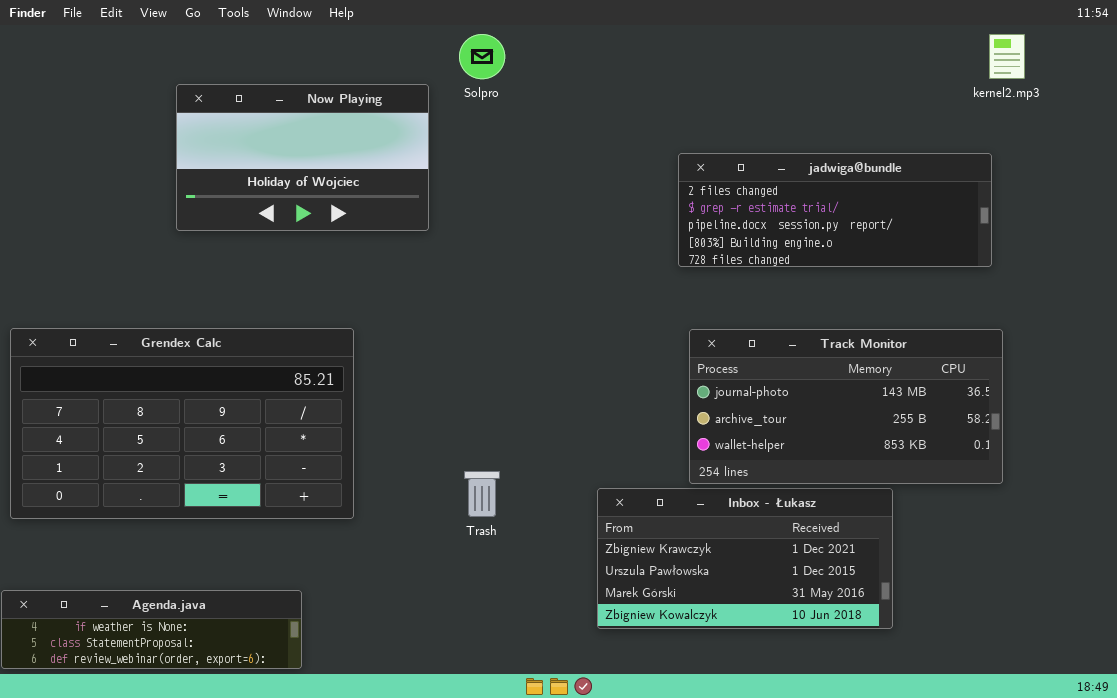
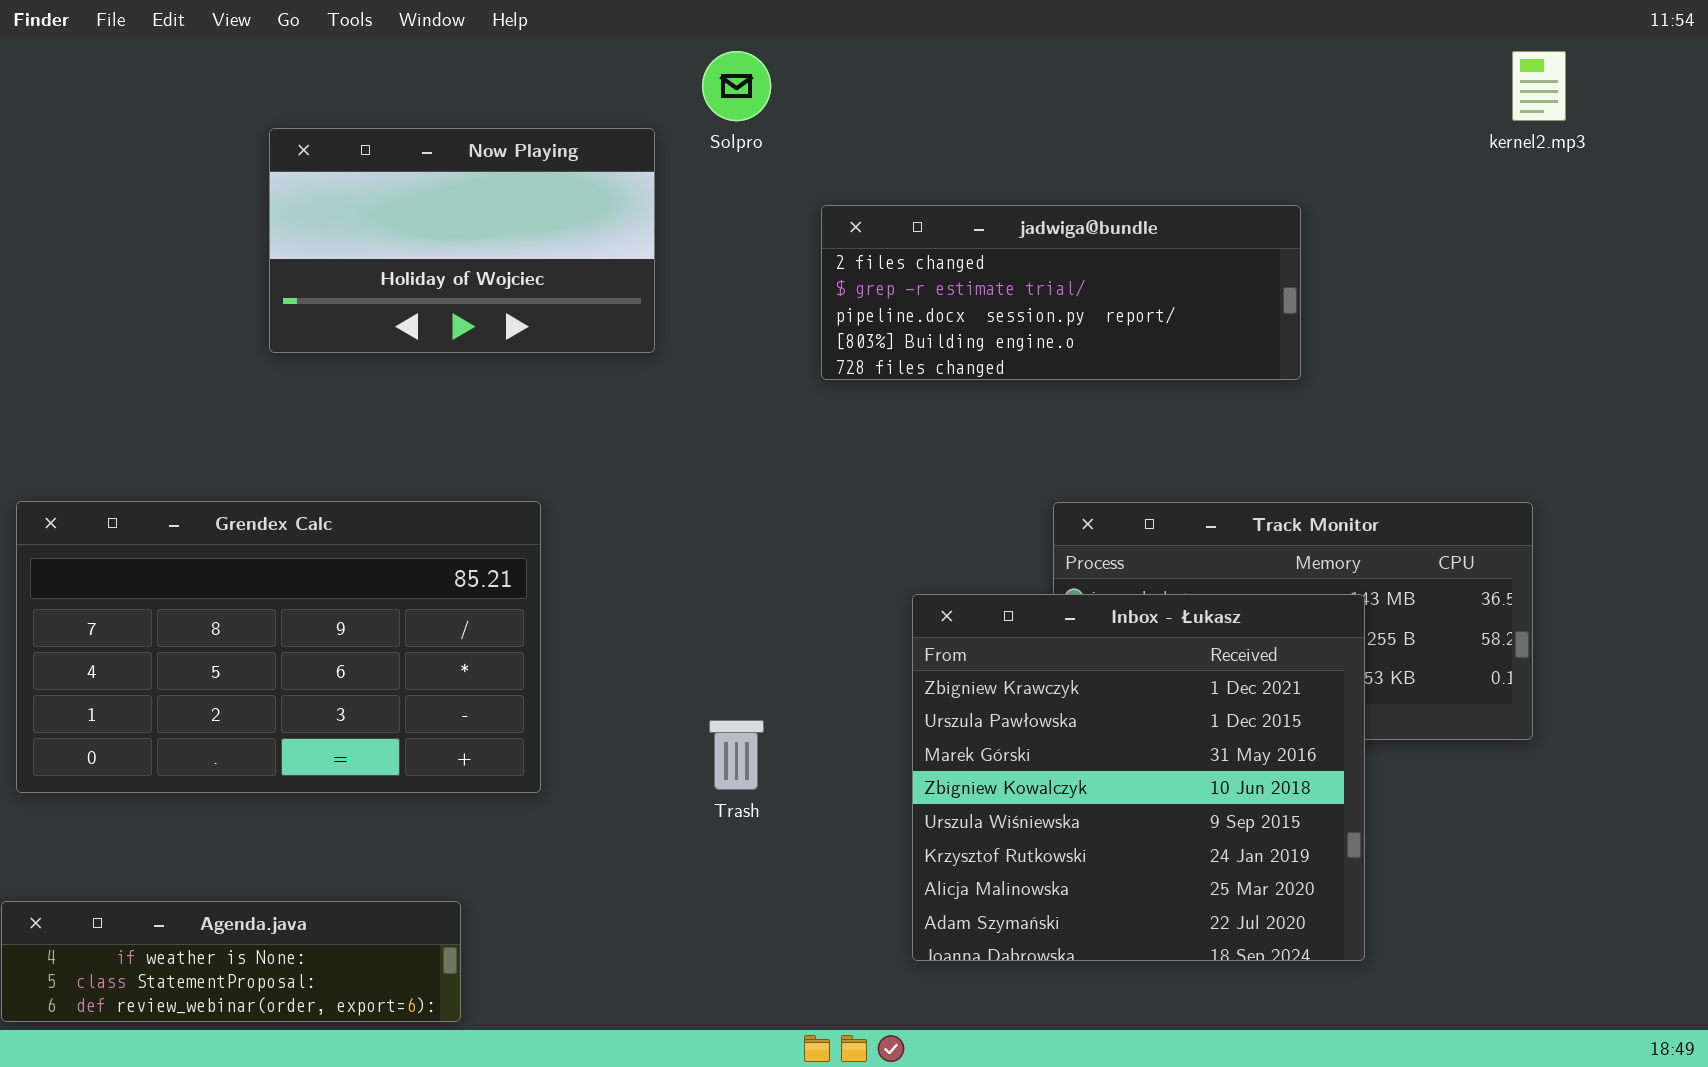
jadwiga@bundle: [678,153,992,267] -> [821,205,1301,380], moved
Inbox - Łukasz: [597,488,893,629] -> [912,594,1365,961], resized

